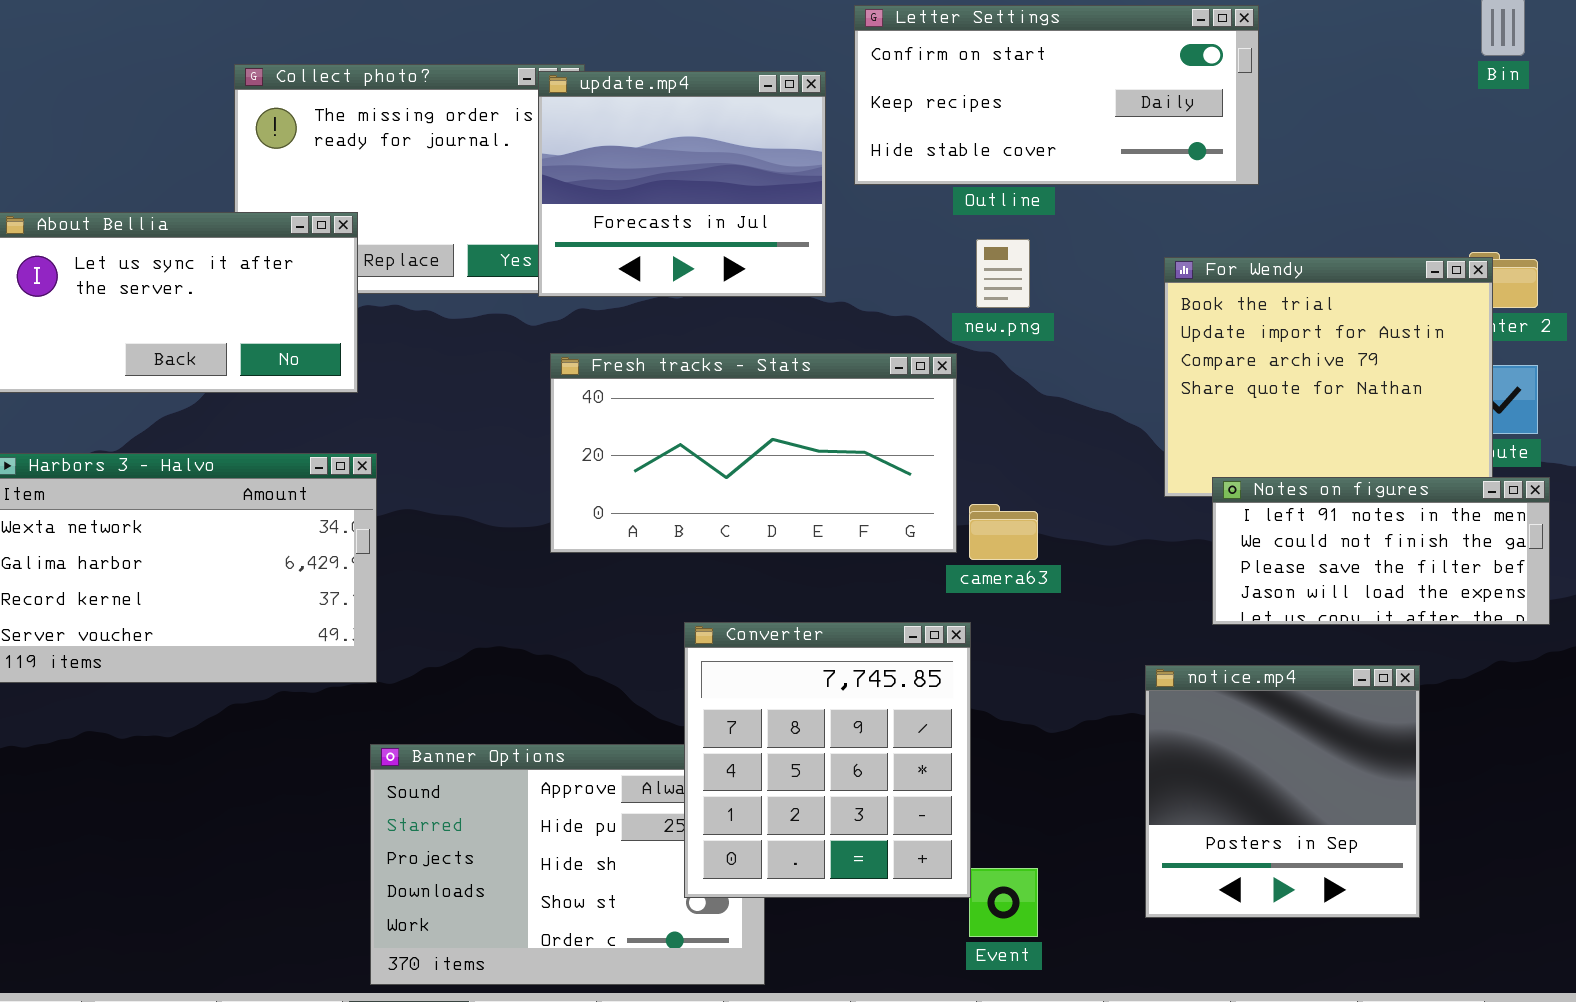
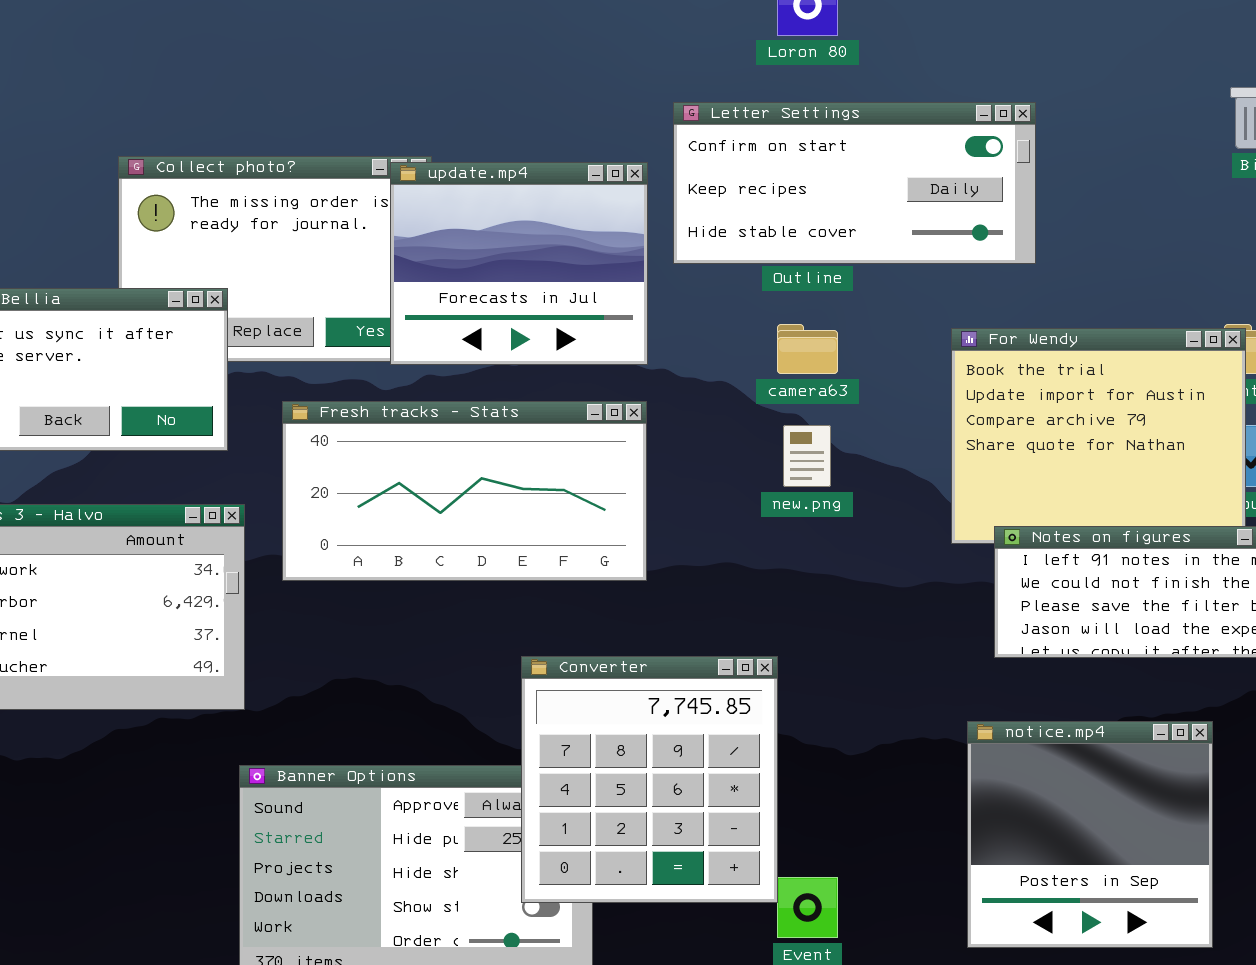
new.png: [976,239,1030,308] -> [783,425,831,487], moved
Fresh tracks - Stats: [550,353,957,553] -> [282,401,647,581], moved
camera63: [969,504,1038,560] -> [777,324,838,374], moved
notice.mp4: [1145,665,1420,918] -> [967,721,1213,948], moved

